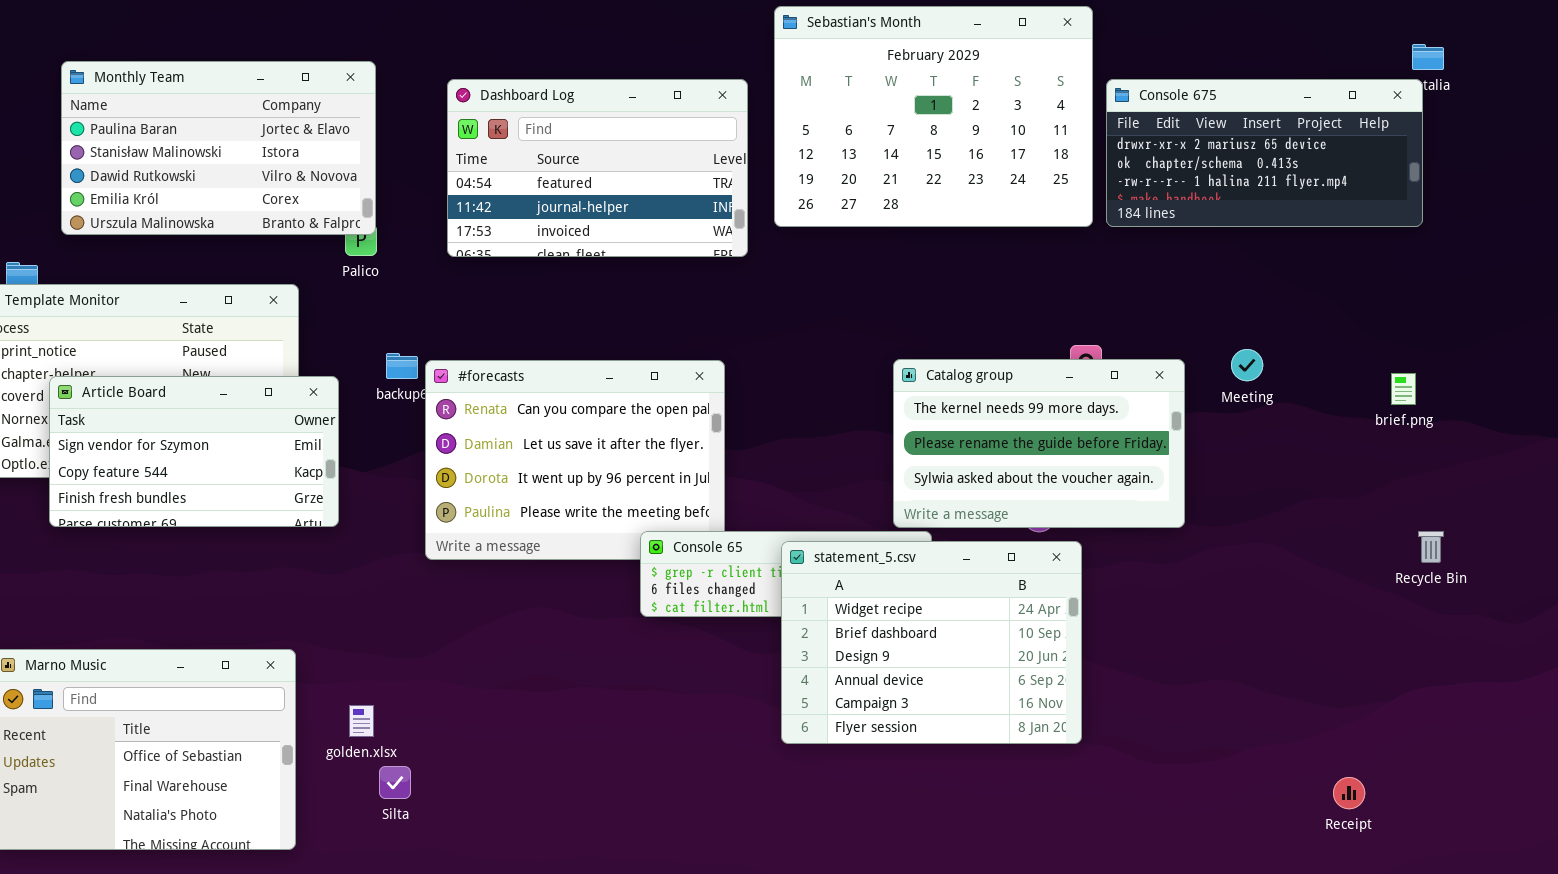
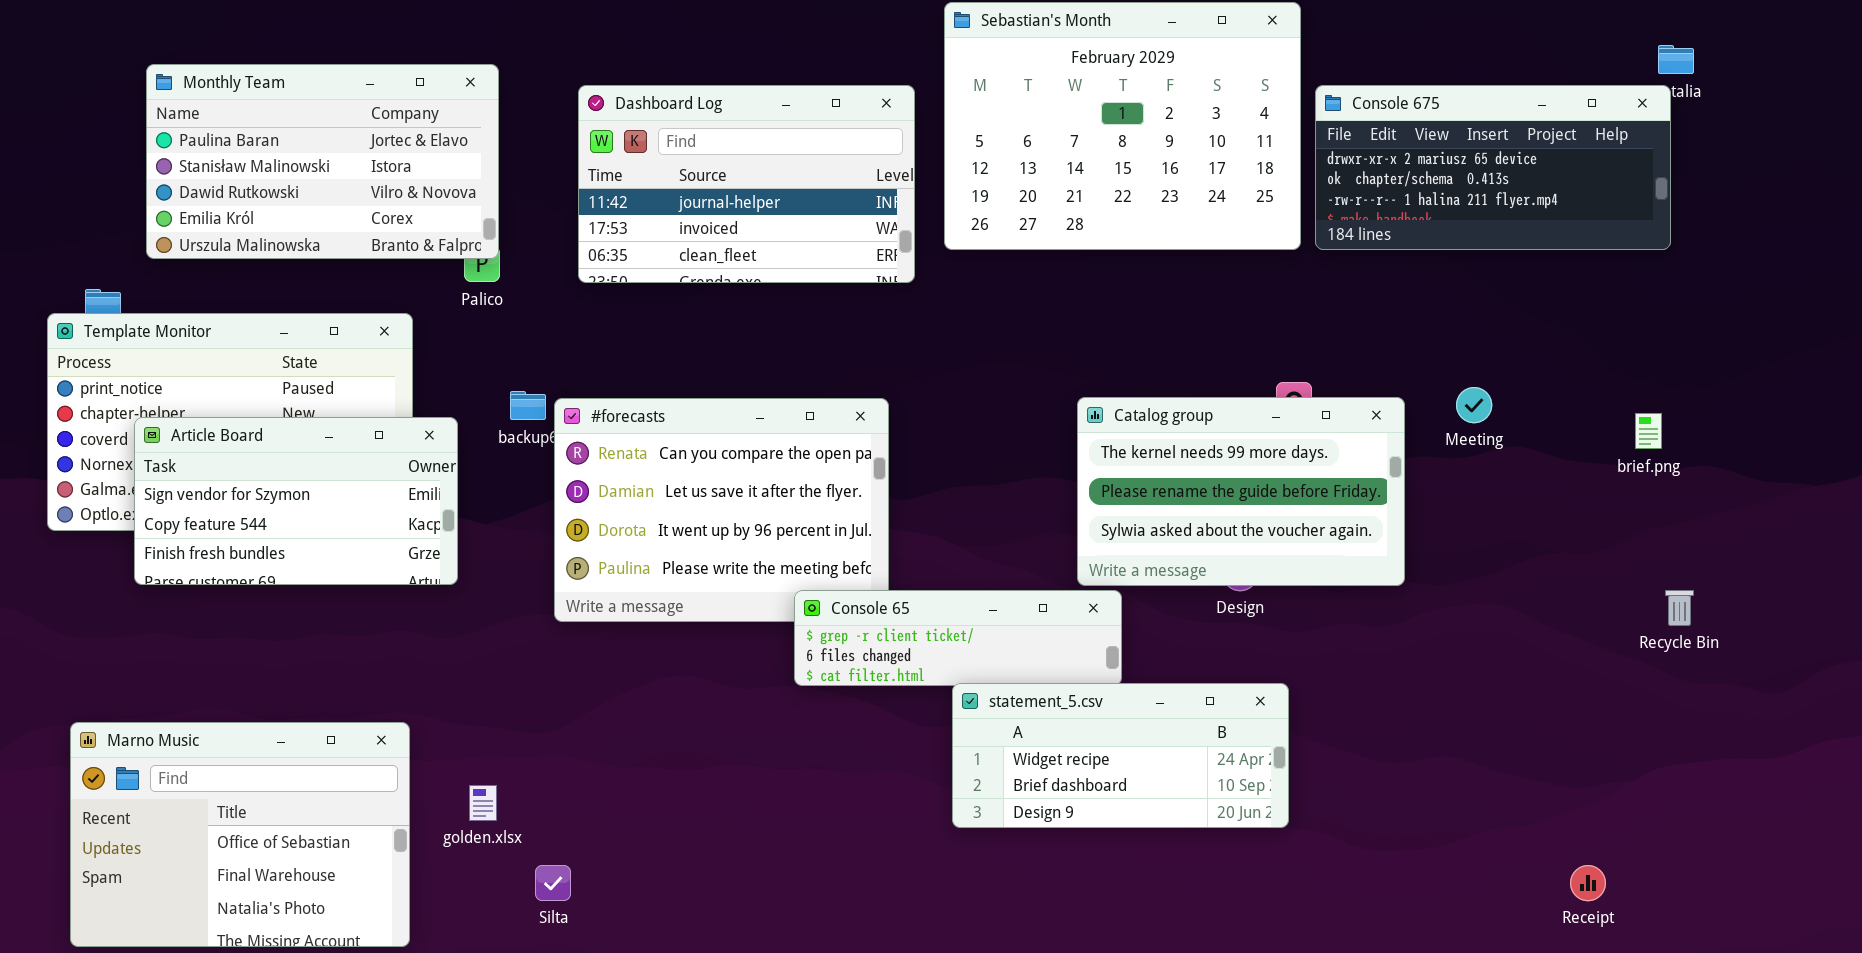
Dashboard Log: [447,79,748,257] -> [578,85,915,283], scrolled down 1 row
statement_5.csv: [781,541,1082,744] -> [952,683,1289,828], resized
Silta: [379,766,411,799] -> [535,865,571,901], moved

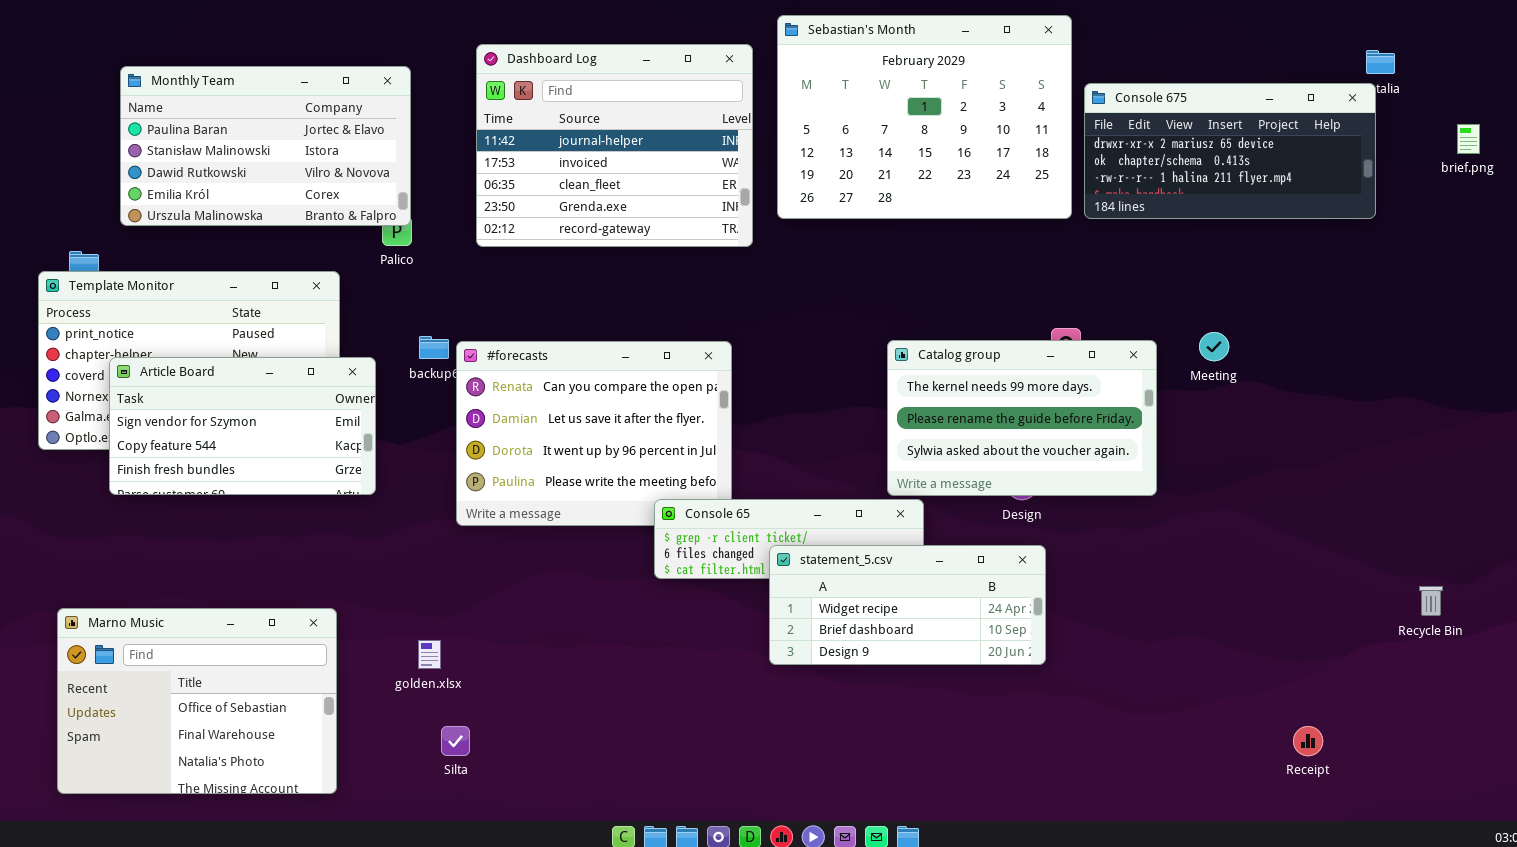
Dashboard Log: [578,85,915,283] -> [476,44,753,247], resized
brief.png: [1635,413,1662,449] -> [1457,124,1480,154], moved
Recycle Bin: [1665,590,1694,626] -> [1419,586,1443,616], moved
statement_5.csv: [952,683,1289,828] -> [769,545,1046,665], moved
golden.xlsx: [469,785,497,821] -> [418,640,441,669], moved

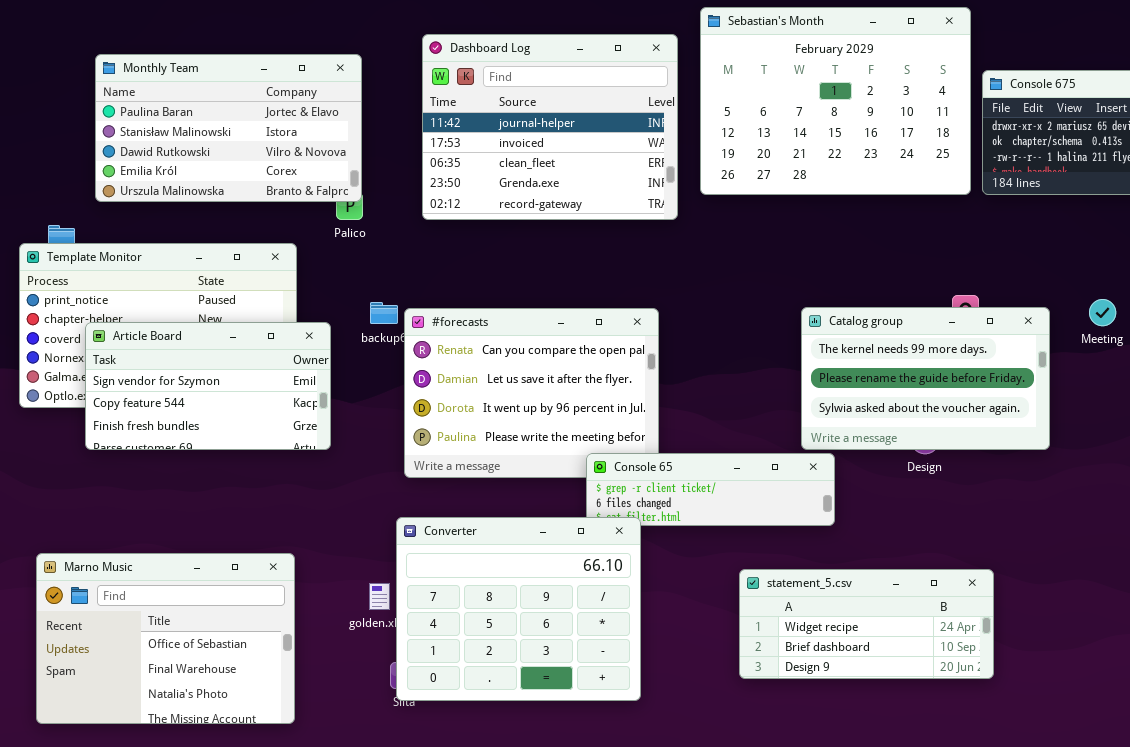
statement_5.csv: [769,545,1046,665] -> [739,569,994,679], moved
Converter: none -> [396,517,641,701], opened

